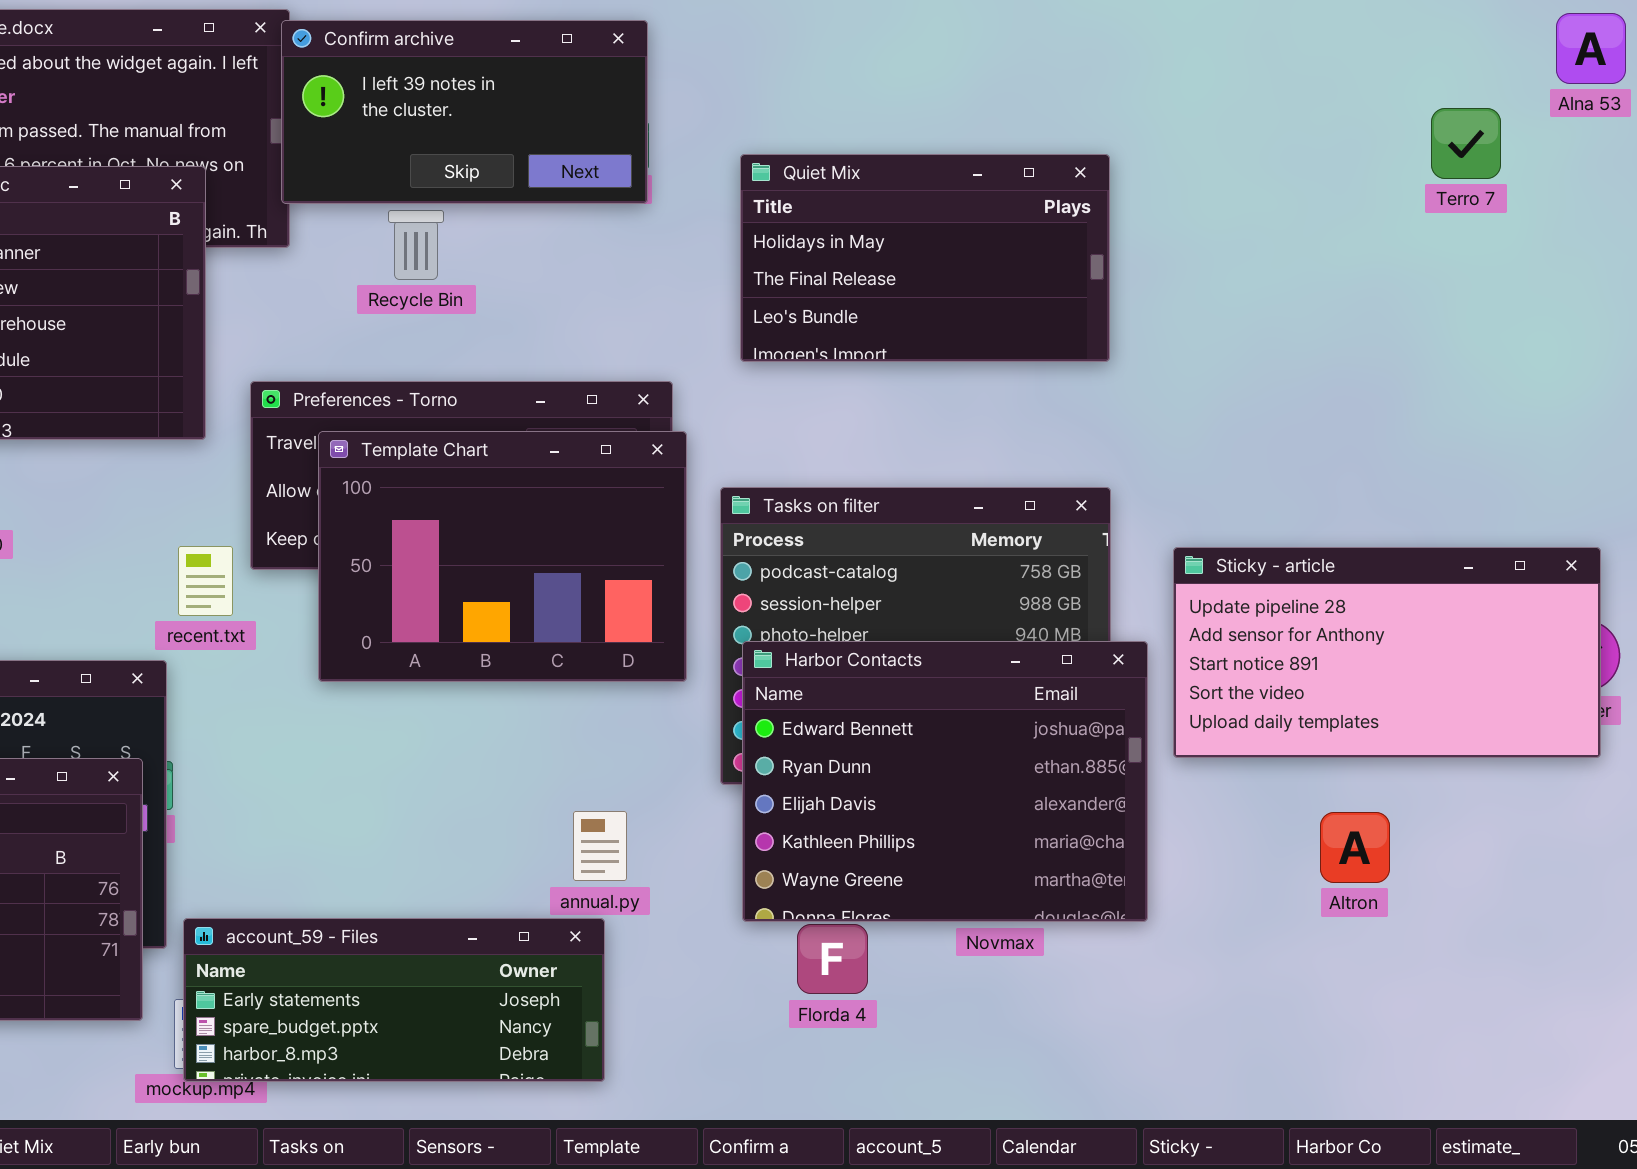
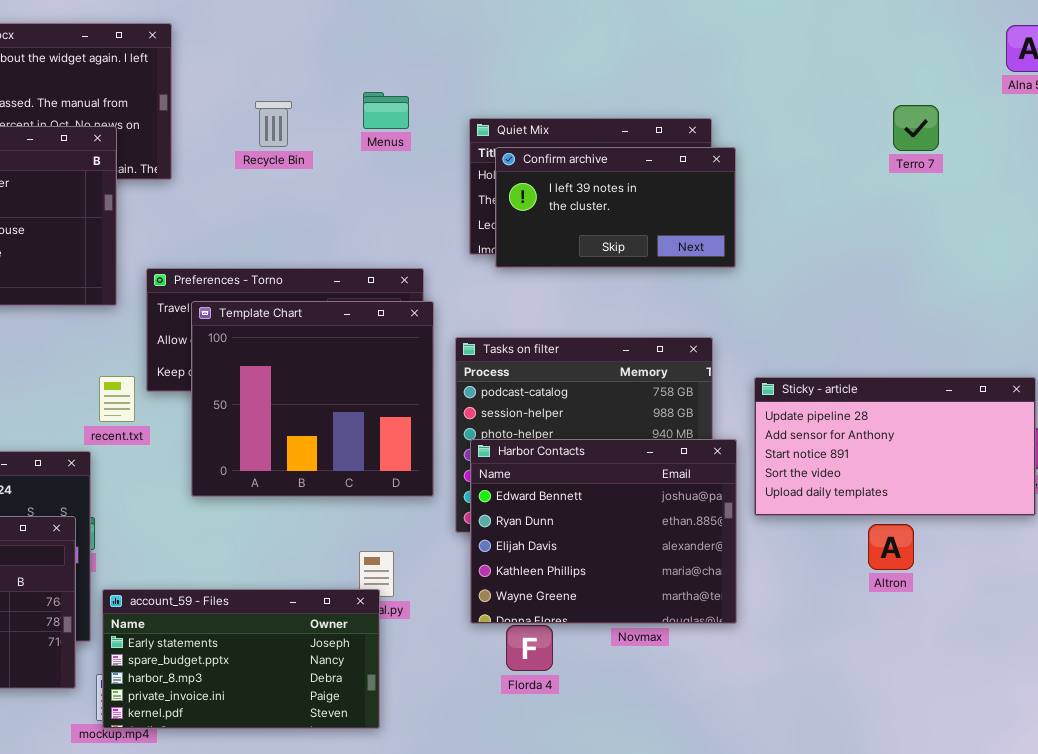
Confirm archive: [281,20,648,204] -> [495,147,736,268], moved
Terro 7: [1431,108,1501,179] -> [893,105,939,151], moved
Recycle Bin: [388,210,444,280] -> [255,101,292,147], moved
Template Chart: [318,431,687,682] -> [191,301,434,497], resized
Altron: [1320,812,1390,883] -> [868,524,914,570], moved
account_59 - Files: [183,918,605,1082] -> [102,589,380,729], resized

